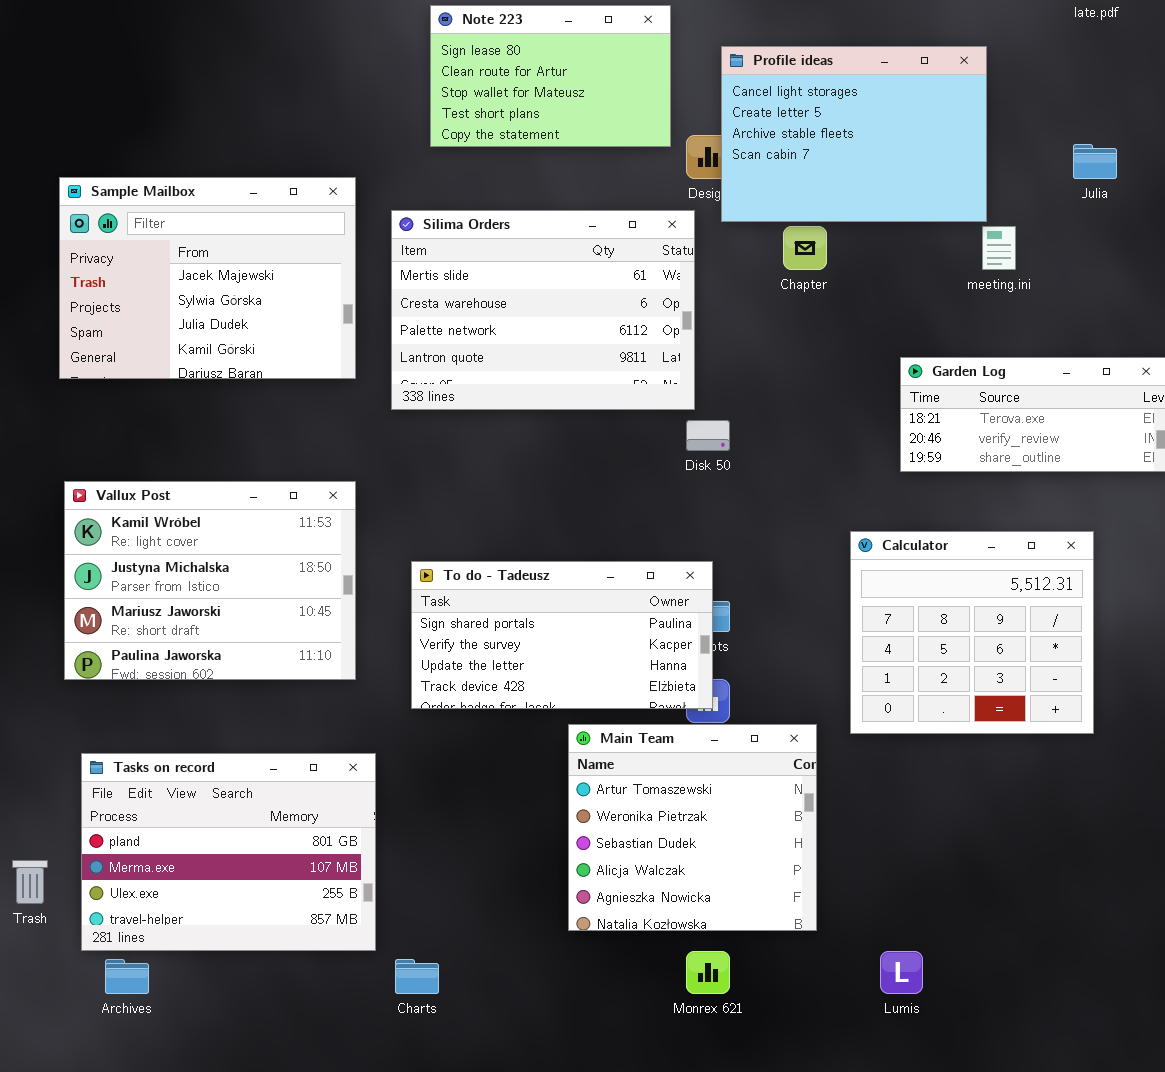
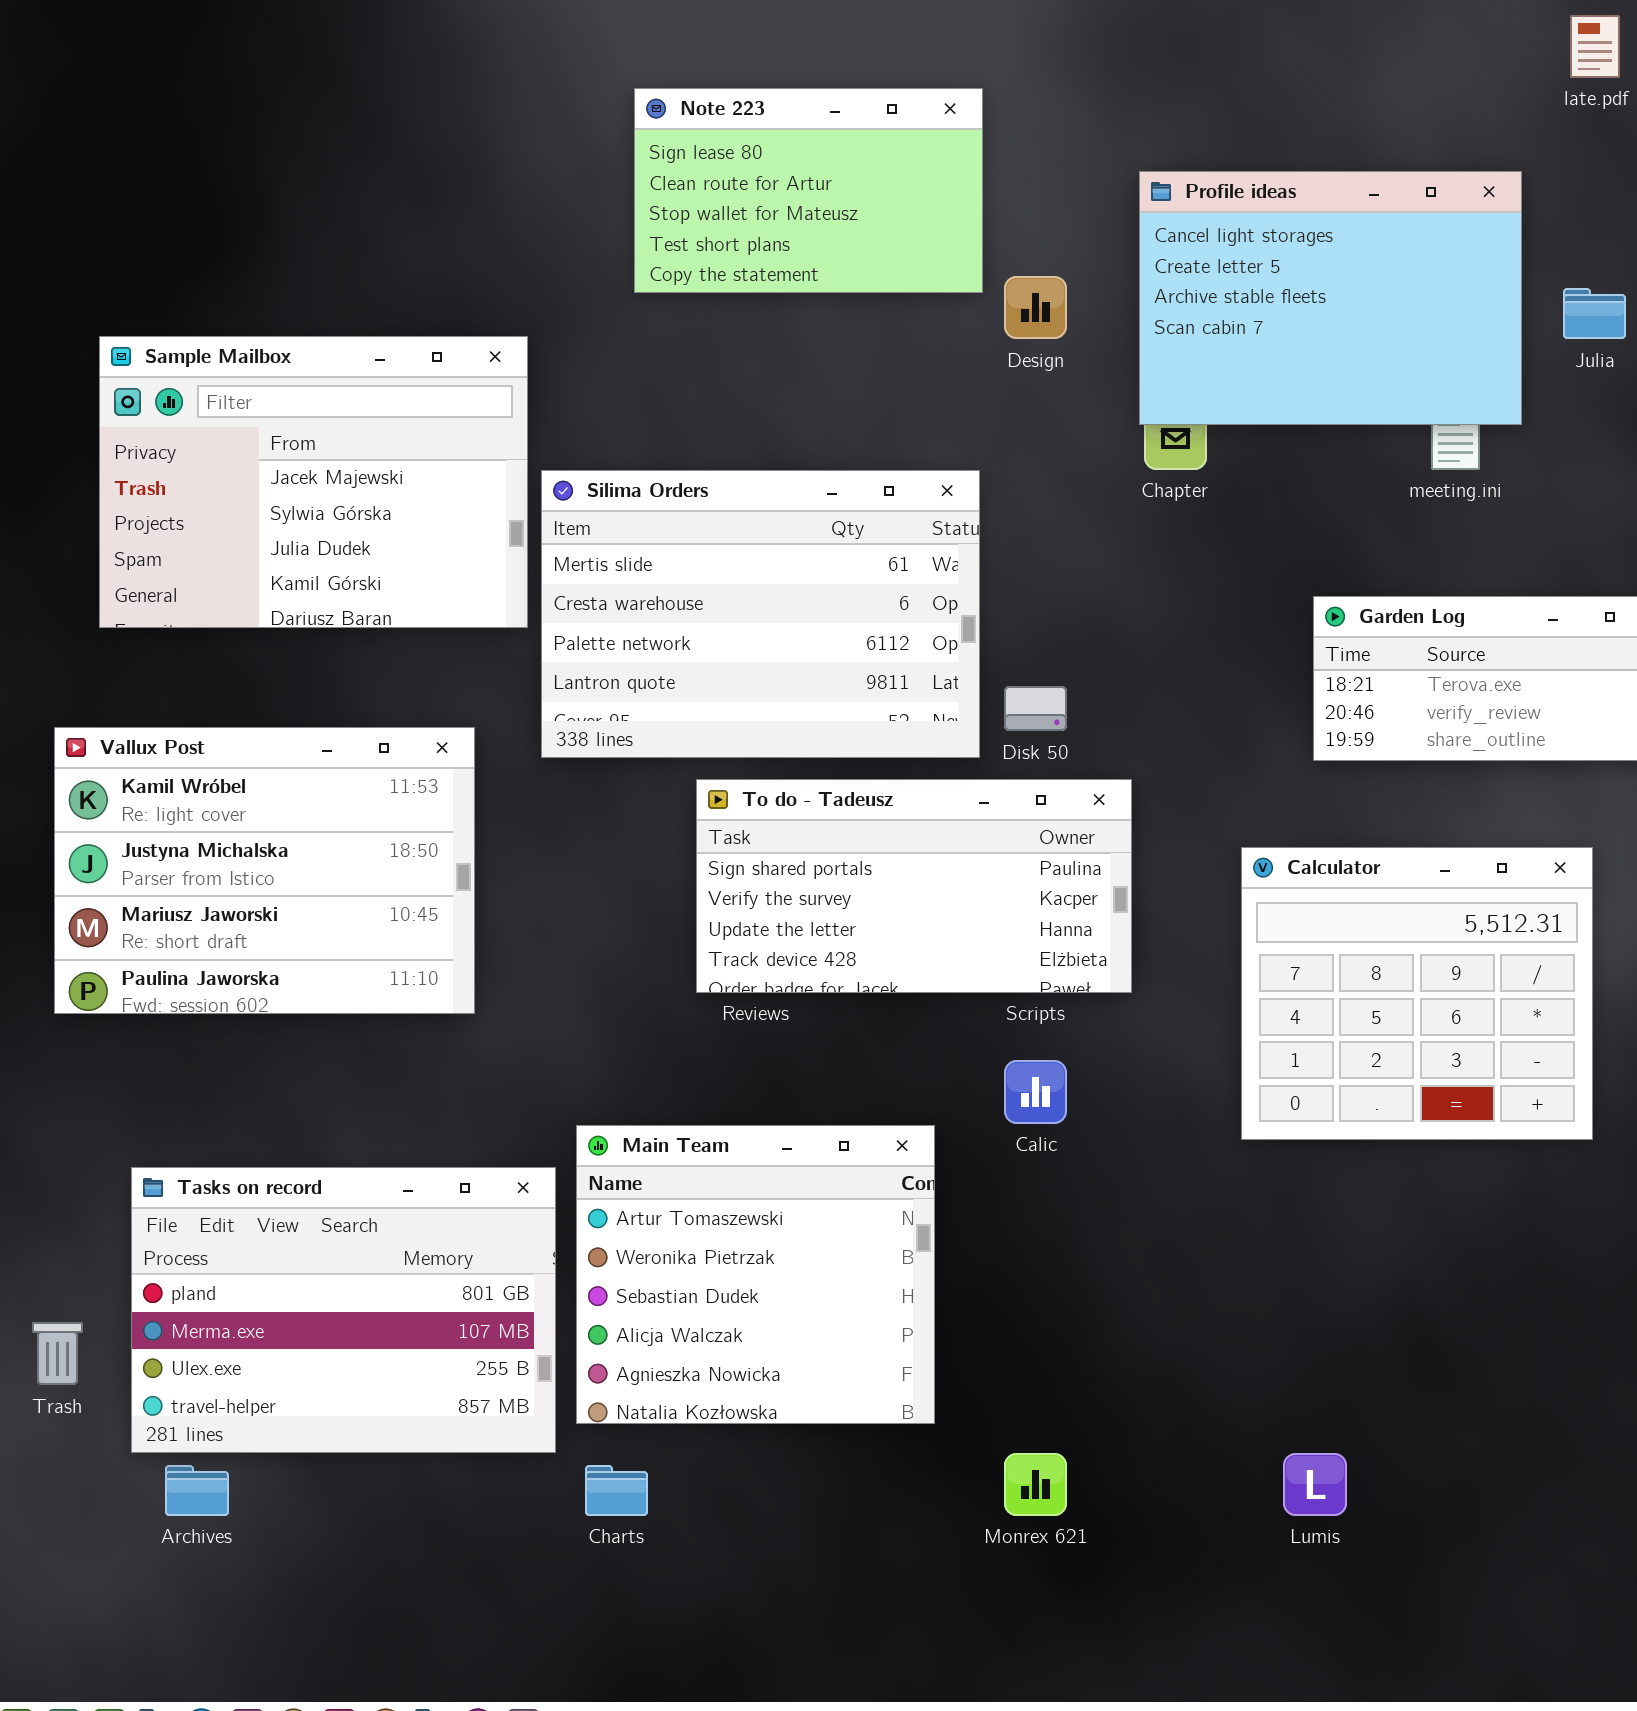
Profile ideas: [721,46,987,222] -> [1139,171,1522,425], moved
Silima Orders: [391,210,695,410] -> [541,470,980,758], moved
Vallux Post: [64,481,356,680] -> [54,727,475,1014], moved
To do - Tadeusz: [411,561,713,709] -> [696,779,1132,993], moved
Main Team: [568,724,817,931] -> [576,1125,935,1424], moved

